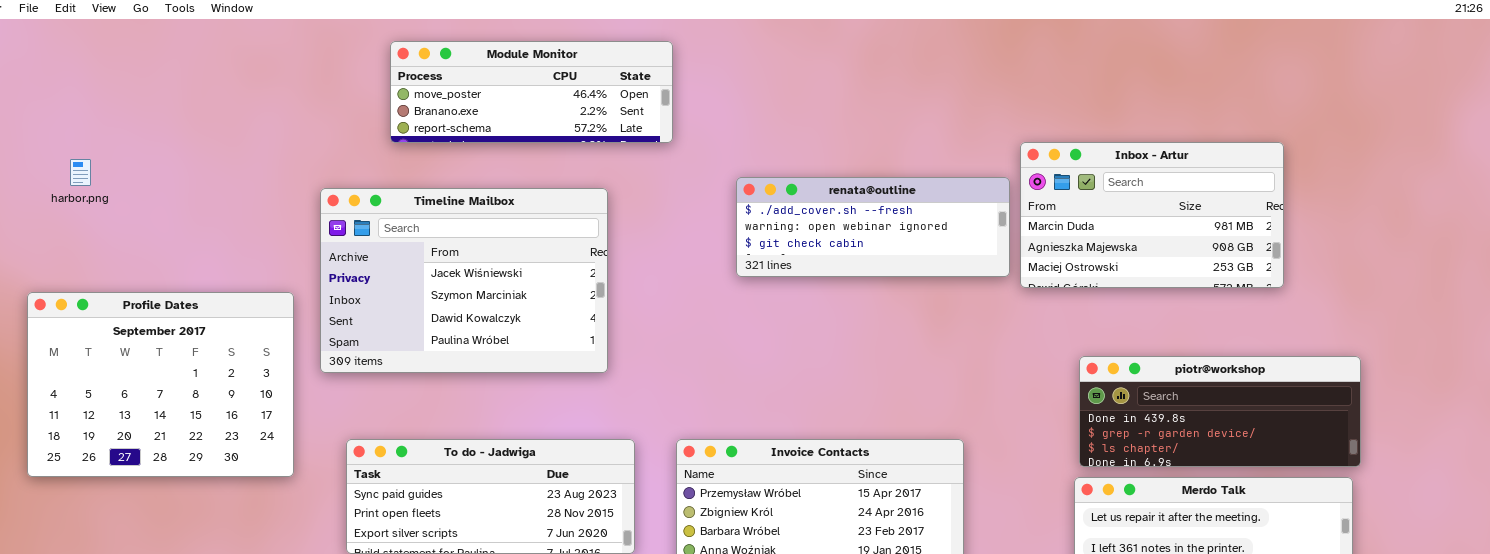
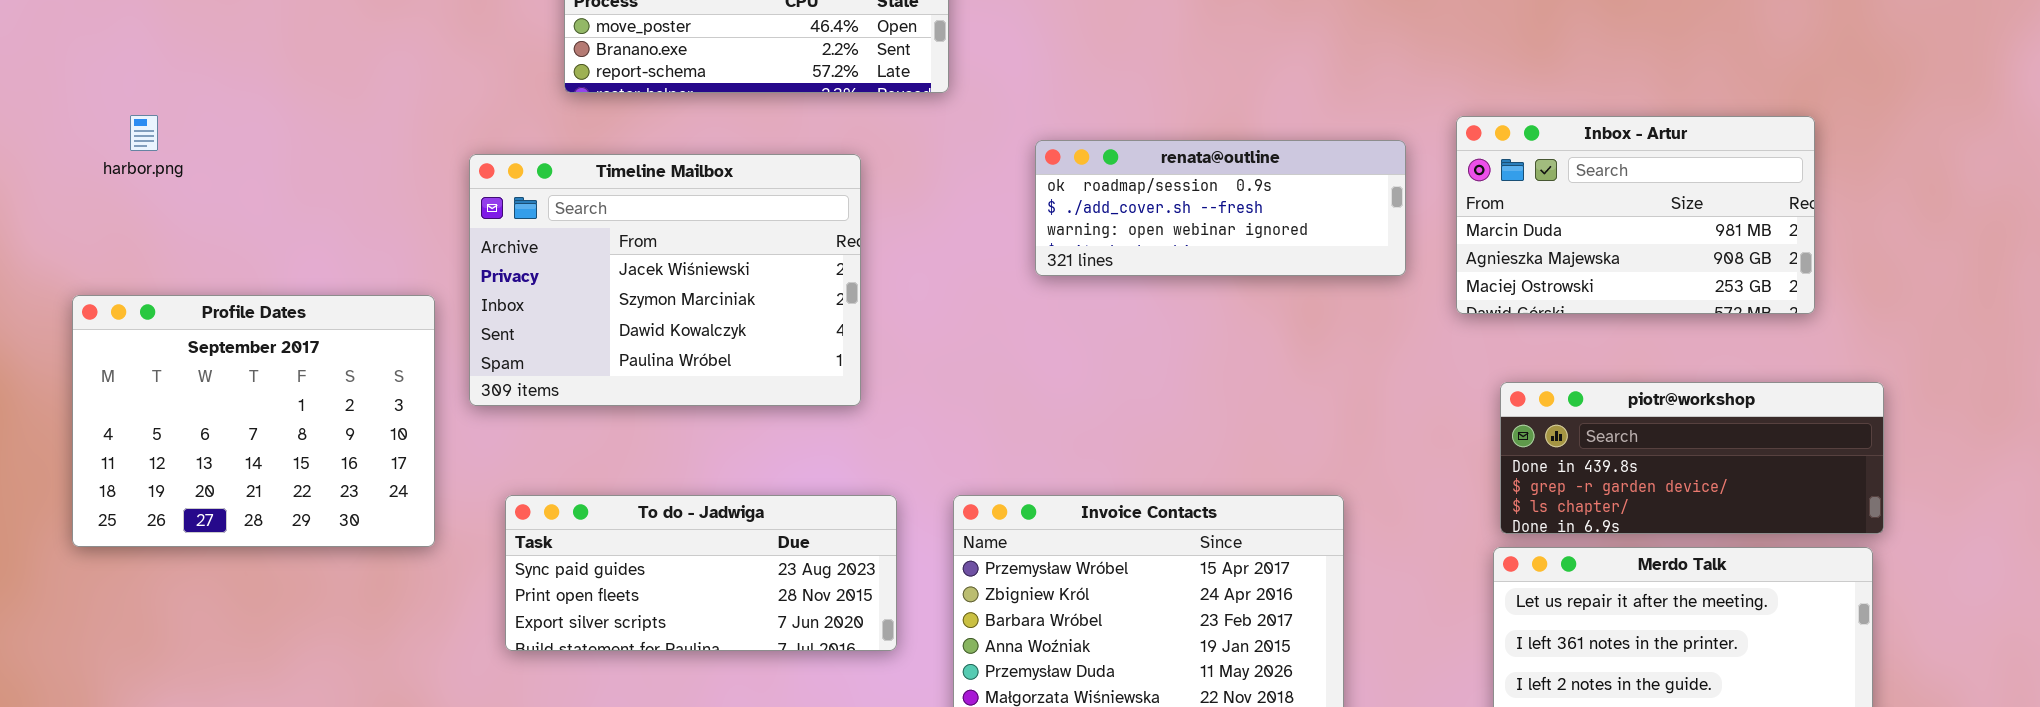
Inbox - Artur: [1020,142,1284,288] -> [1456,116,1815,314], moved
renata@outline: [736,177,1010,277] -> [1035,140,1406,276], scrolled up 1 row

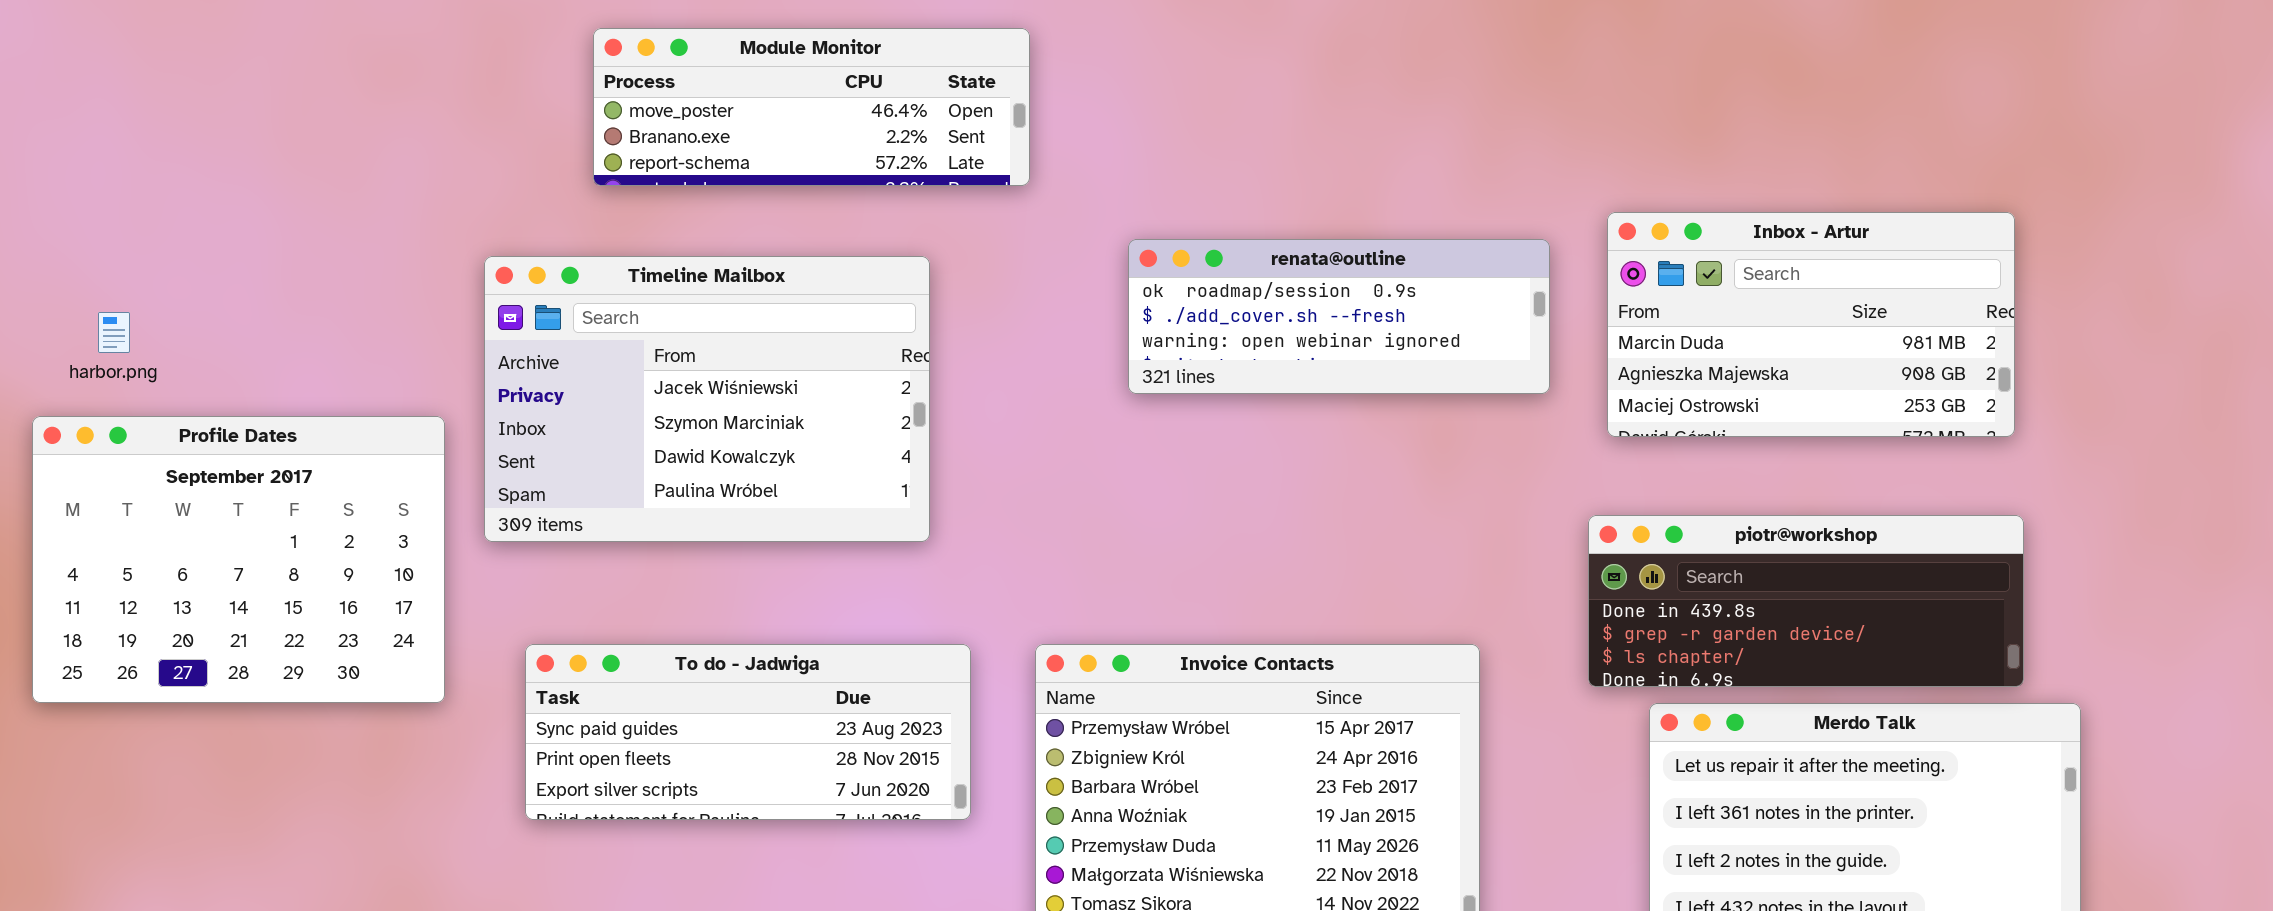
harbor.png: [130,115,158,151] -> [98,312,130,353], moved
piotr@workshop: [1500,382,1884,534] -> [1588,515,2024,687], moved

